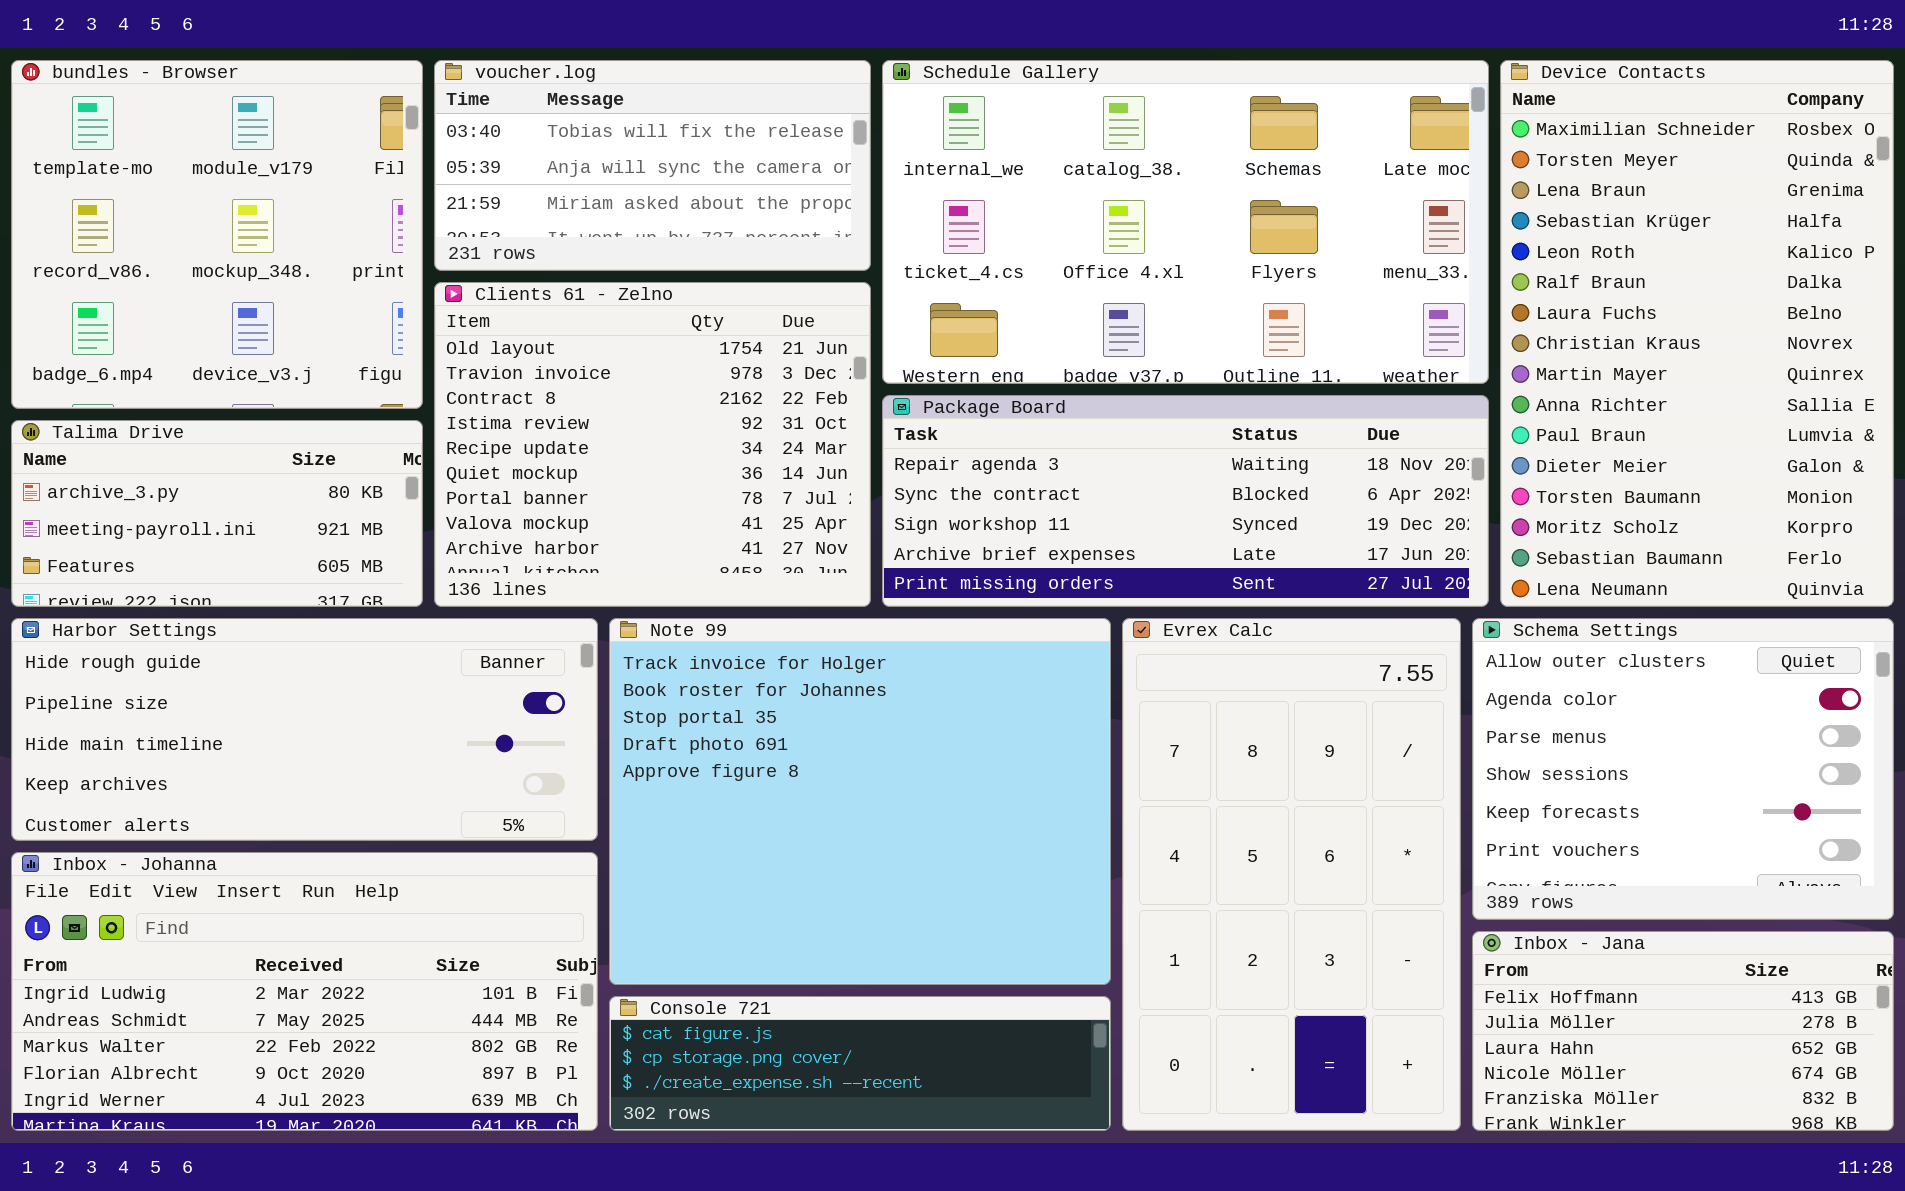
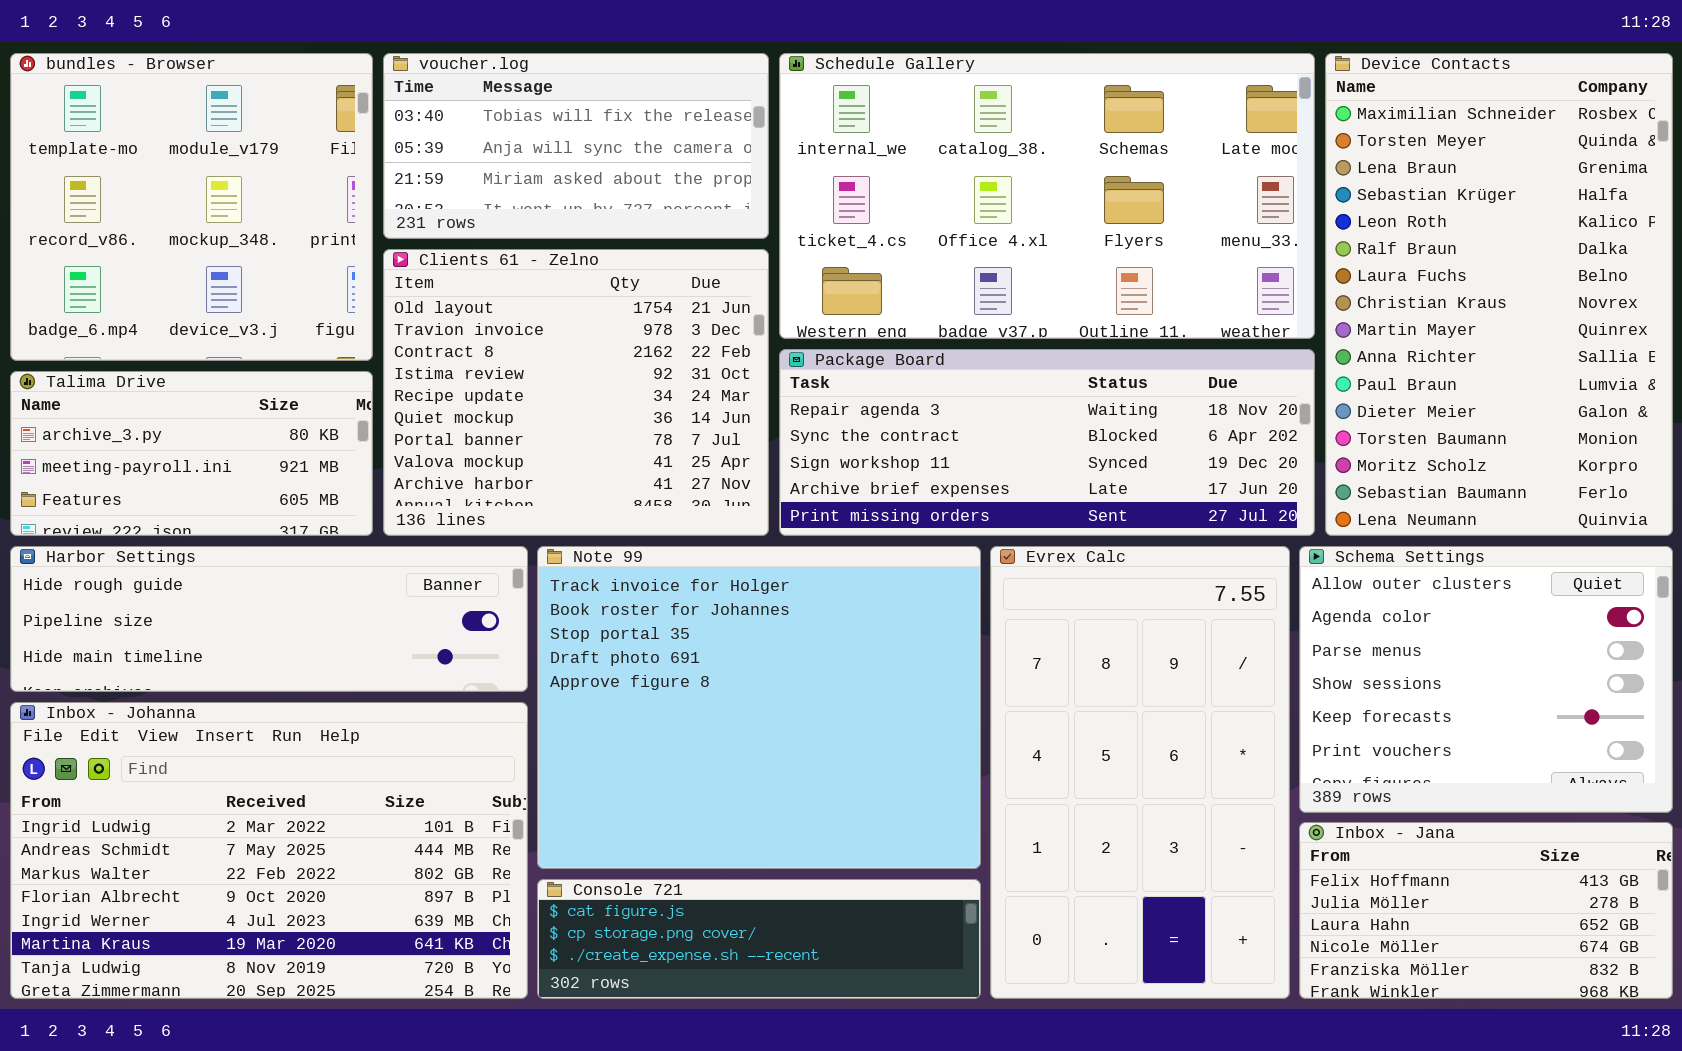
Harbor Settings: [11,618,598,841] -> [10,546,528,692], resized
Inbox - Johanna: [11,852,598,1131] -> [10,702,528,999], resized

